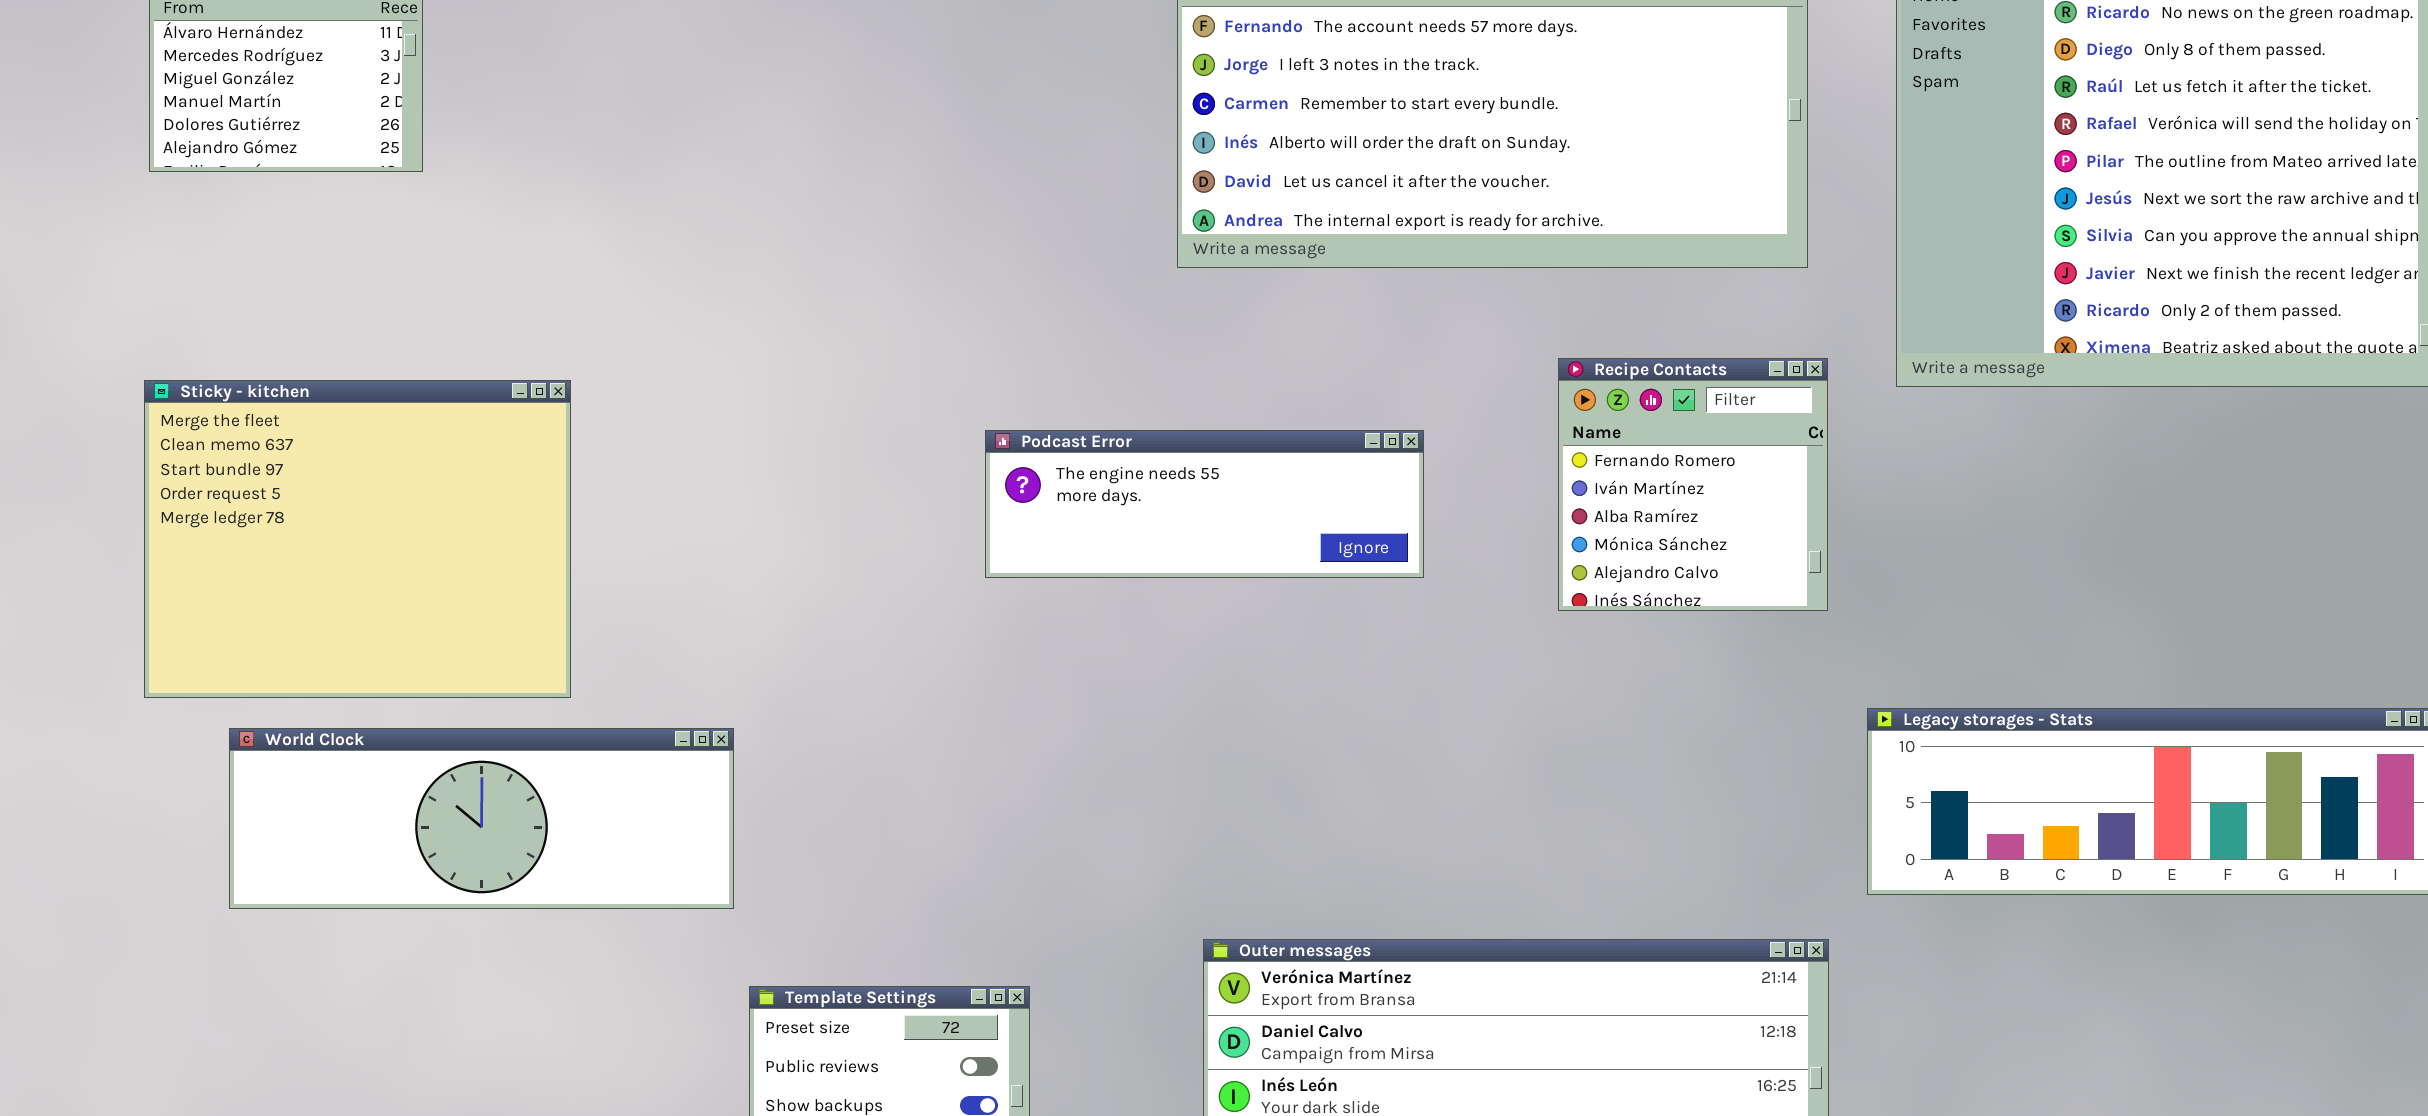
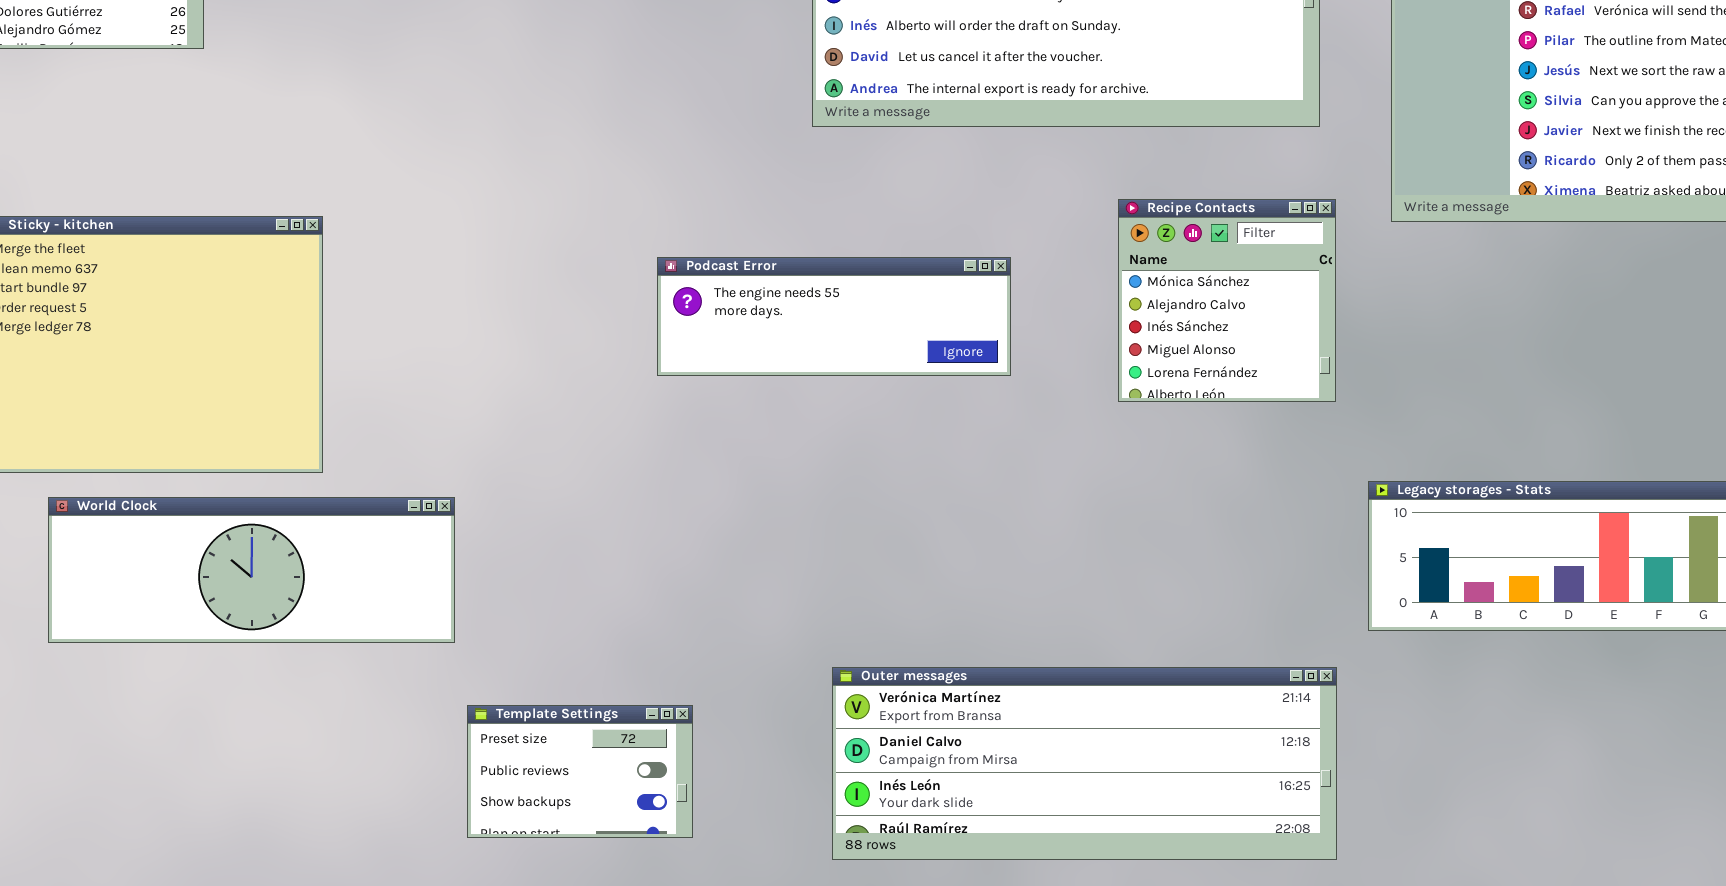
Recipe Contacts: [1558,358,1828,611] -> [1118,199,1336,402], scrolled down 3 rows

